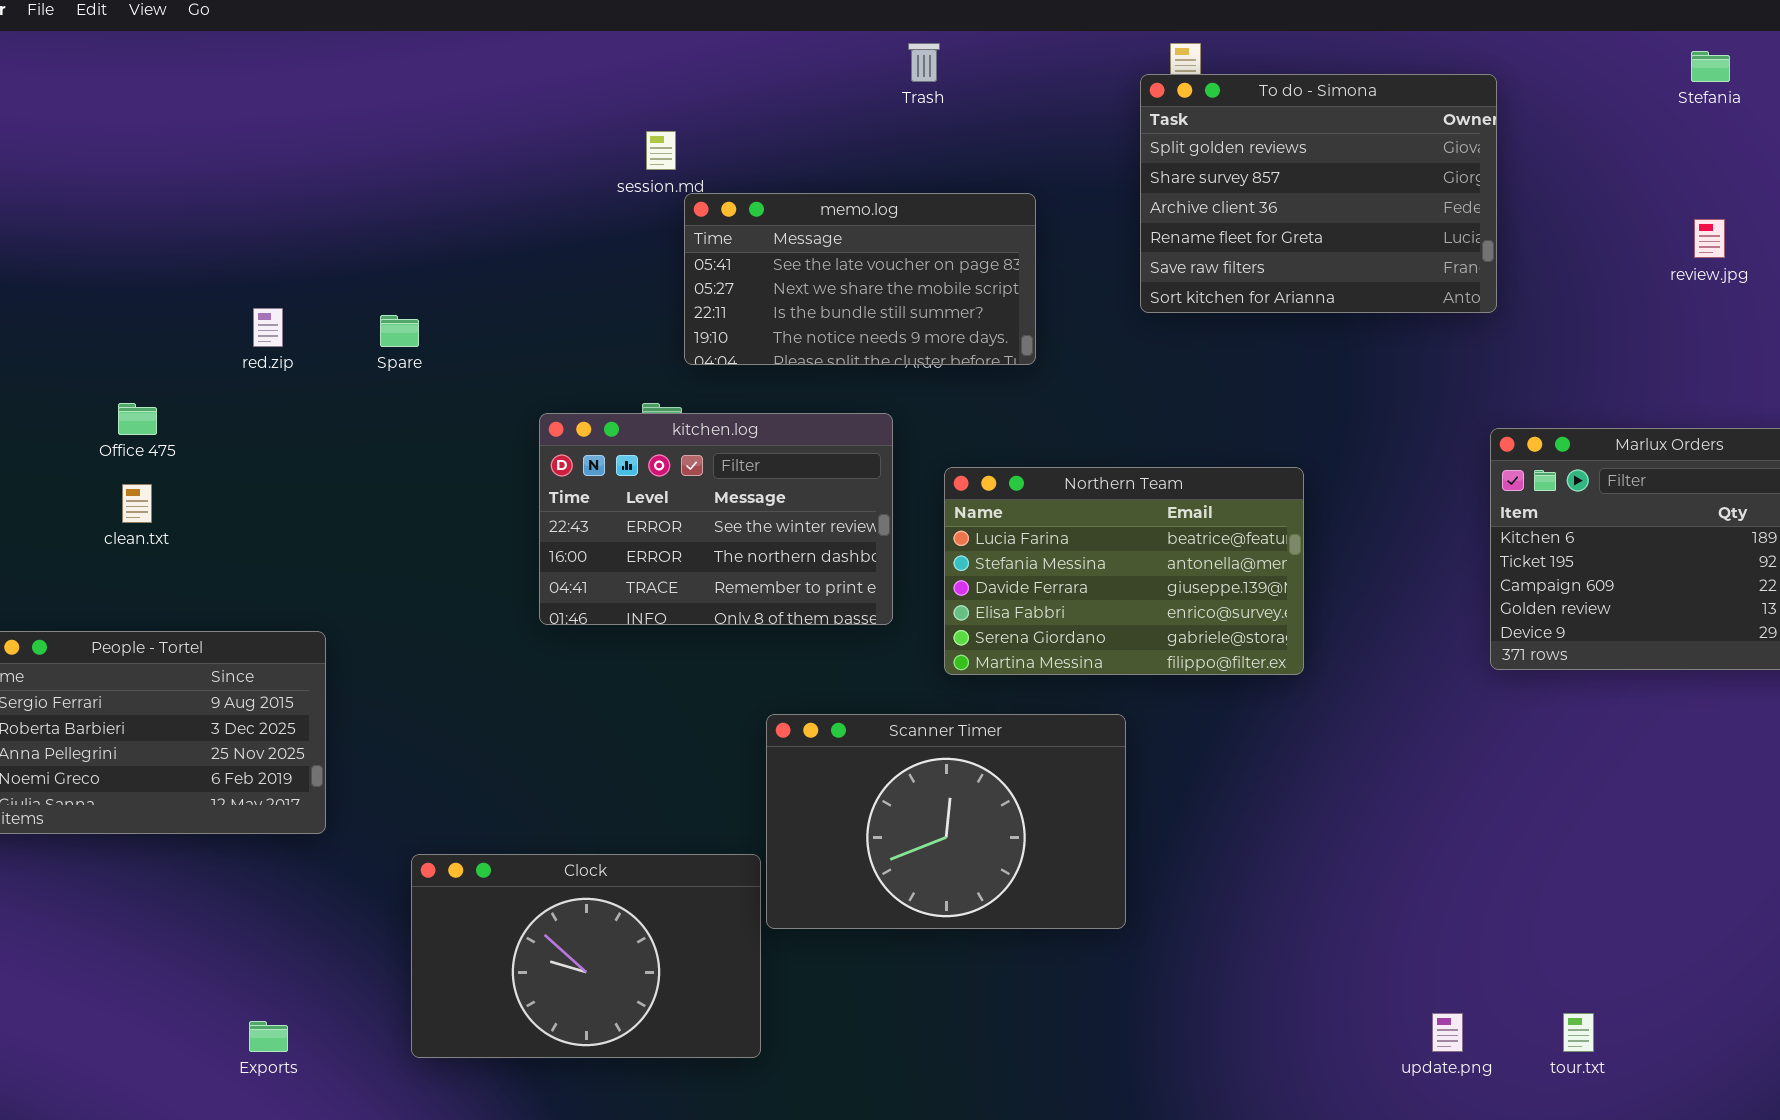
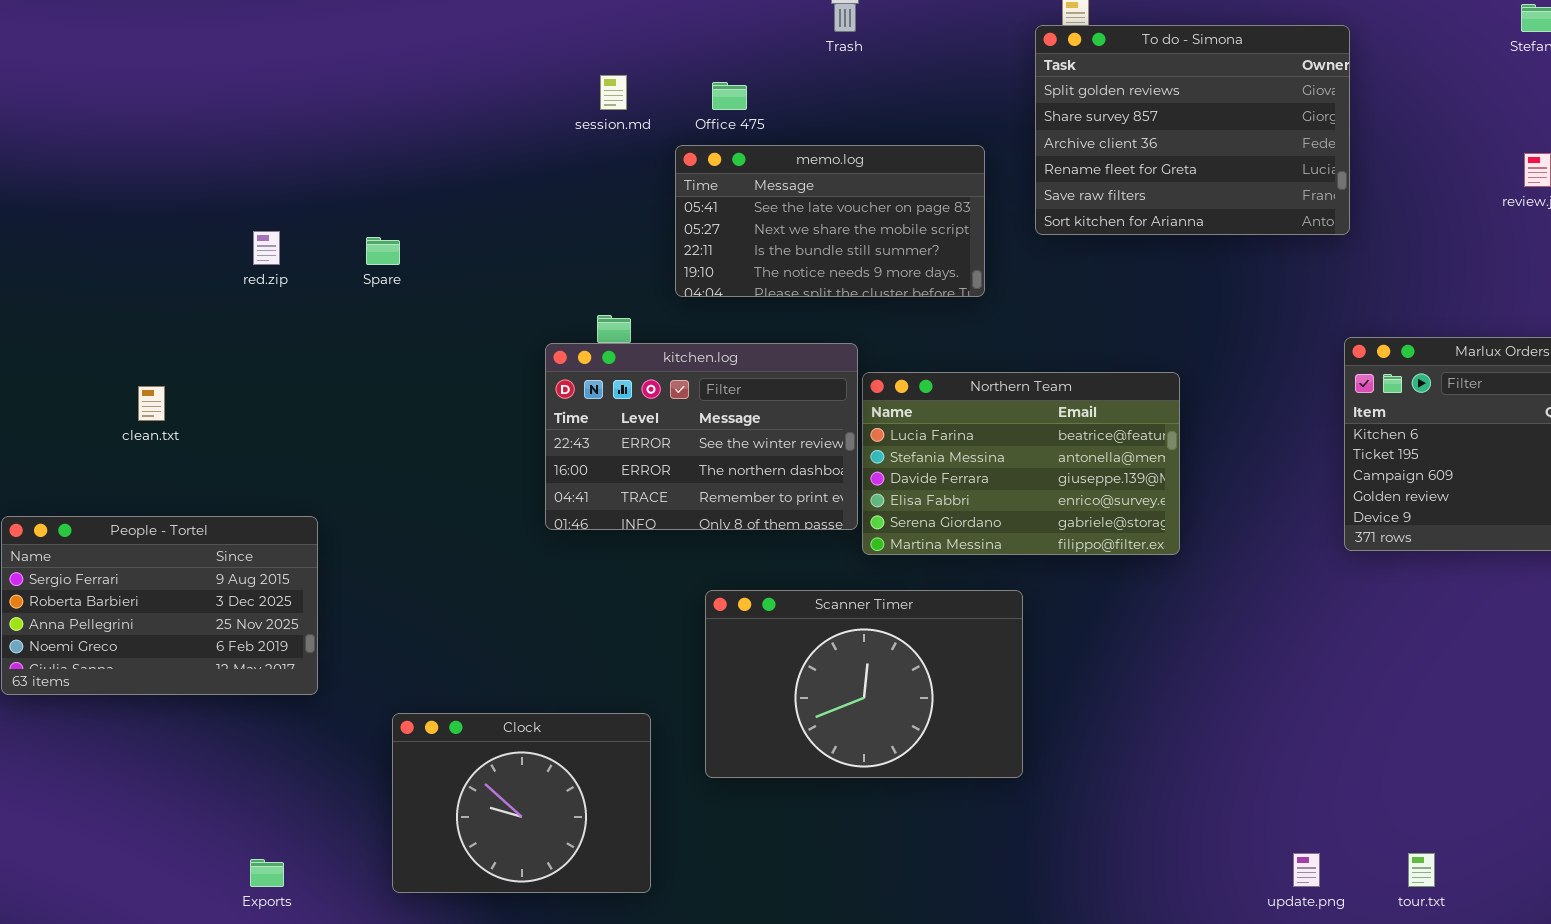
memo.log: [684,193,1036,365] -> [675,145,985,297], moved
Office 475: [118,403,157,435] -> [712,82,747,110], moved
kitchen.log: [539,413,893,625] -> [545,343,858,530], moved
Clock: [411,854,761,1058] -> [392,713,651,893], resized

